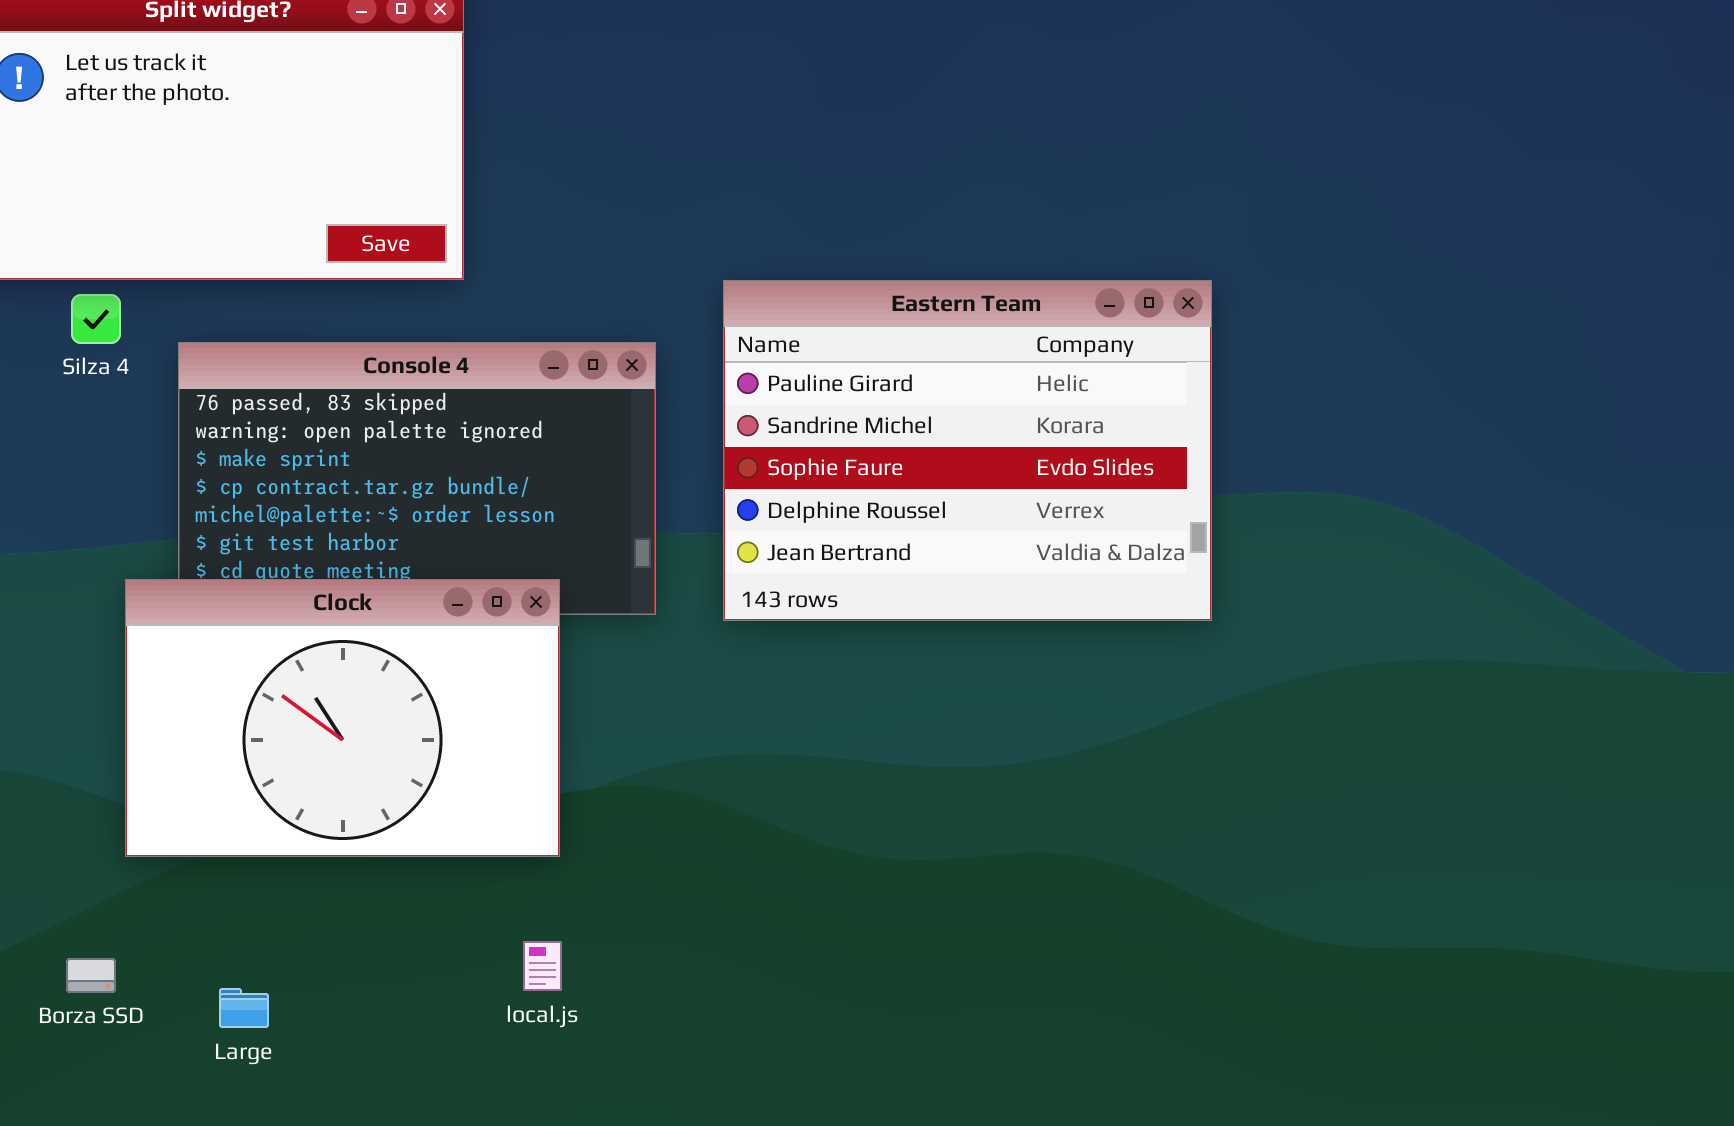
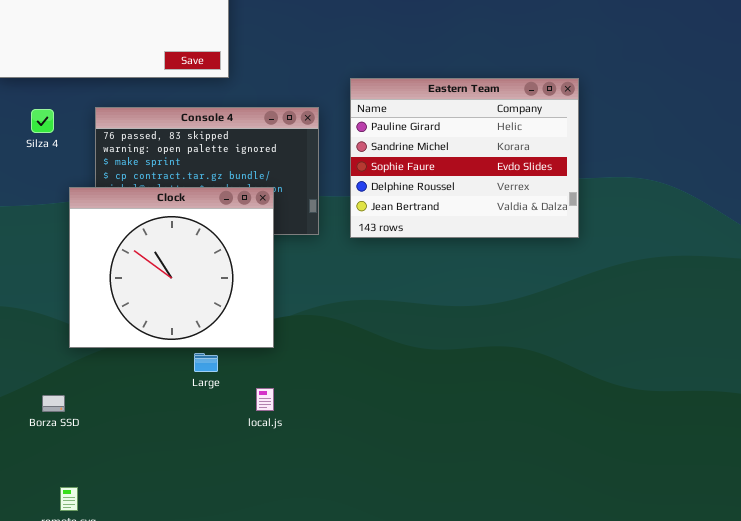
Silza 4: [71,294,121,344] -> [31,109,54,133], moved
Clock: [125,579,560,857] -> [69,187,274,348], resized
Large: [219,988,269,1028] -> [194,353,218,372], moved

